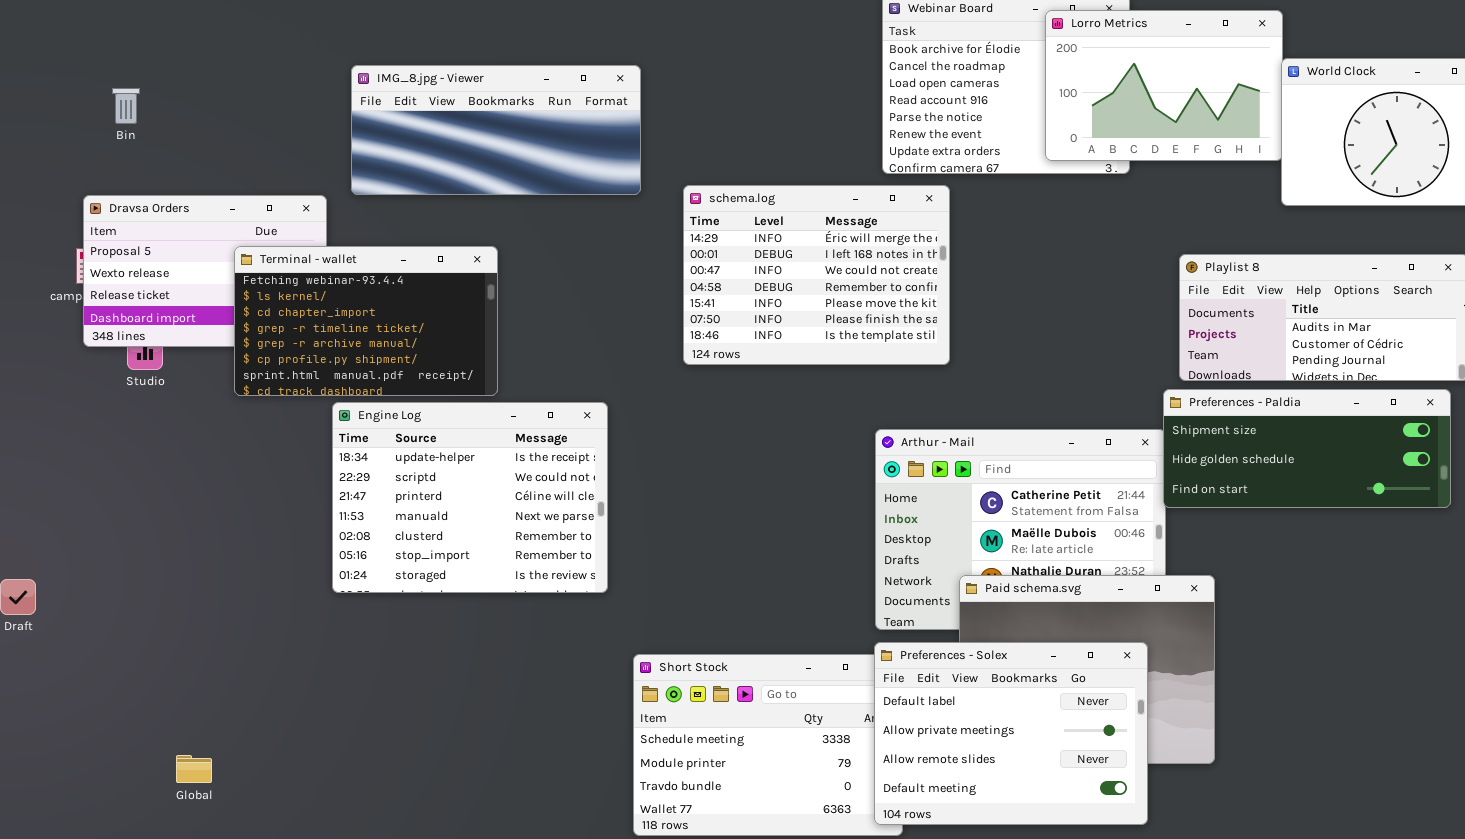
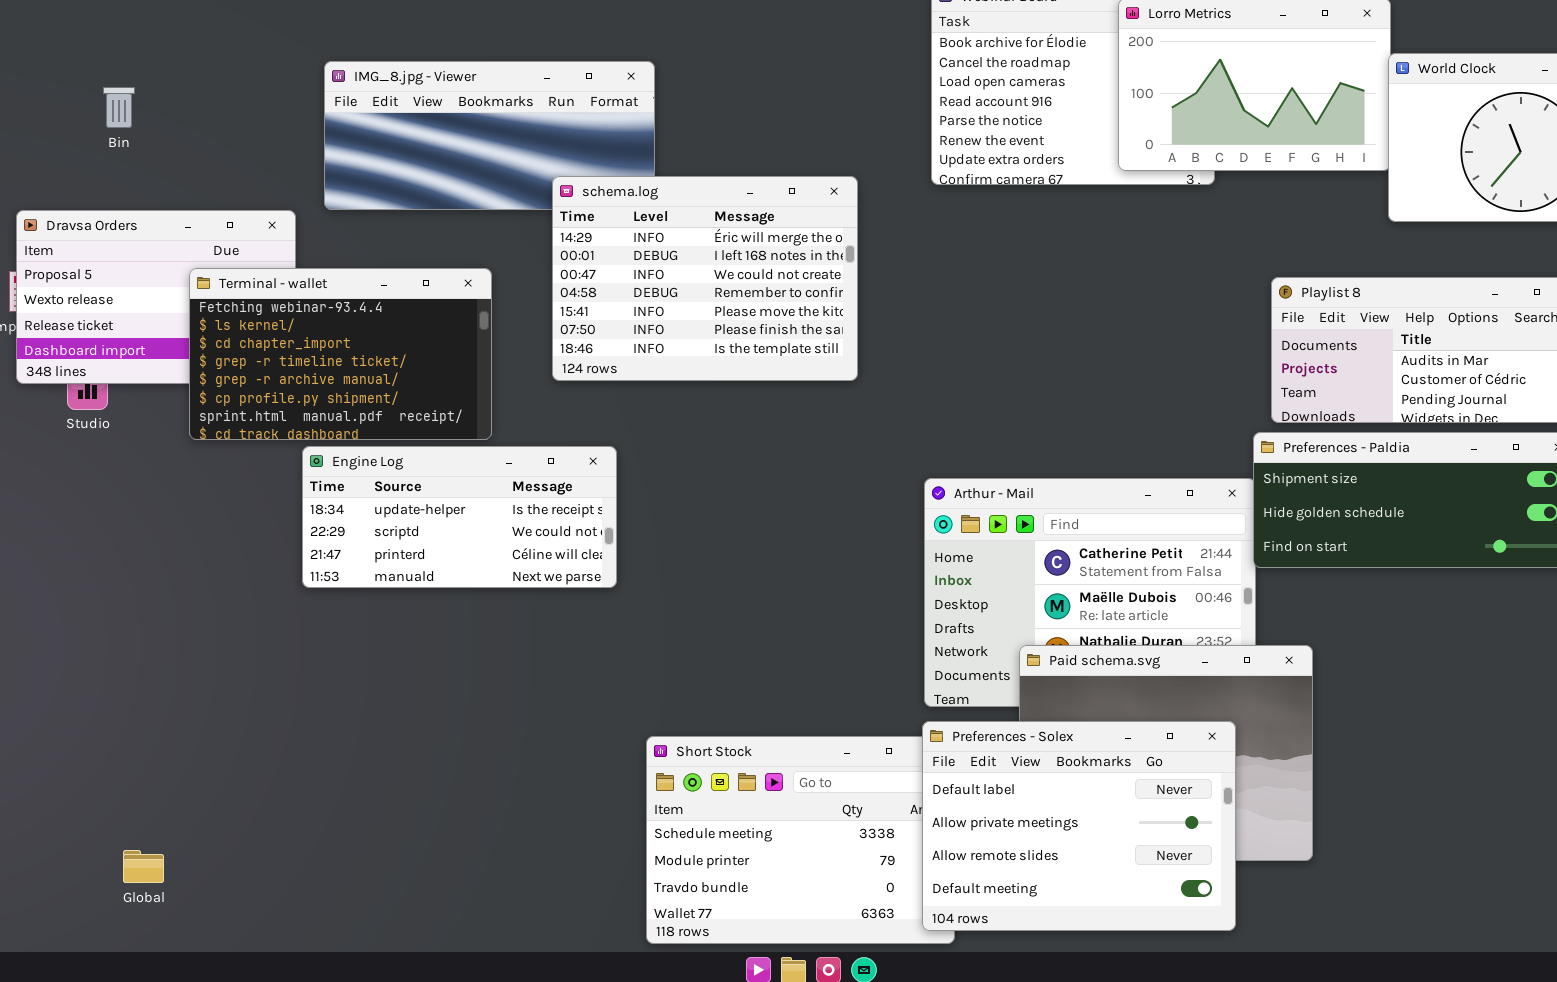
Bin: [112,88,140,124] -> [103,87,135,128], moved
schema.log: [683,185,950,365] -> [552,176,858,381], moved
Engine Log: [332,402,608,593] -> [302,446,617,588], resized

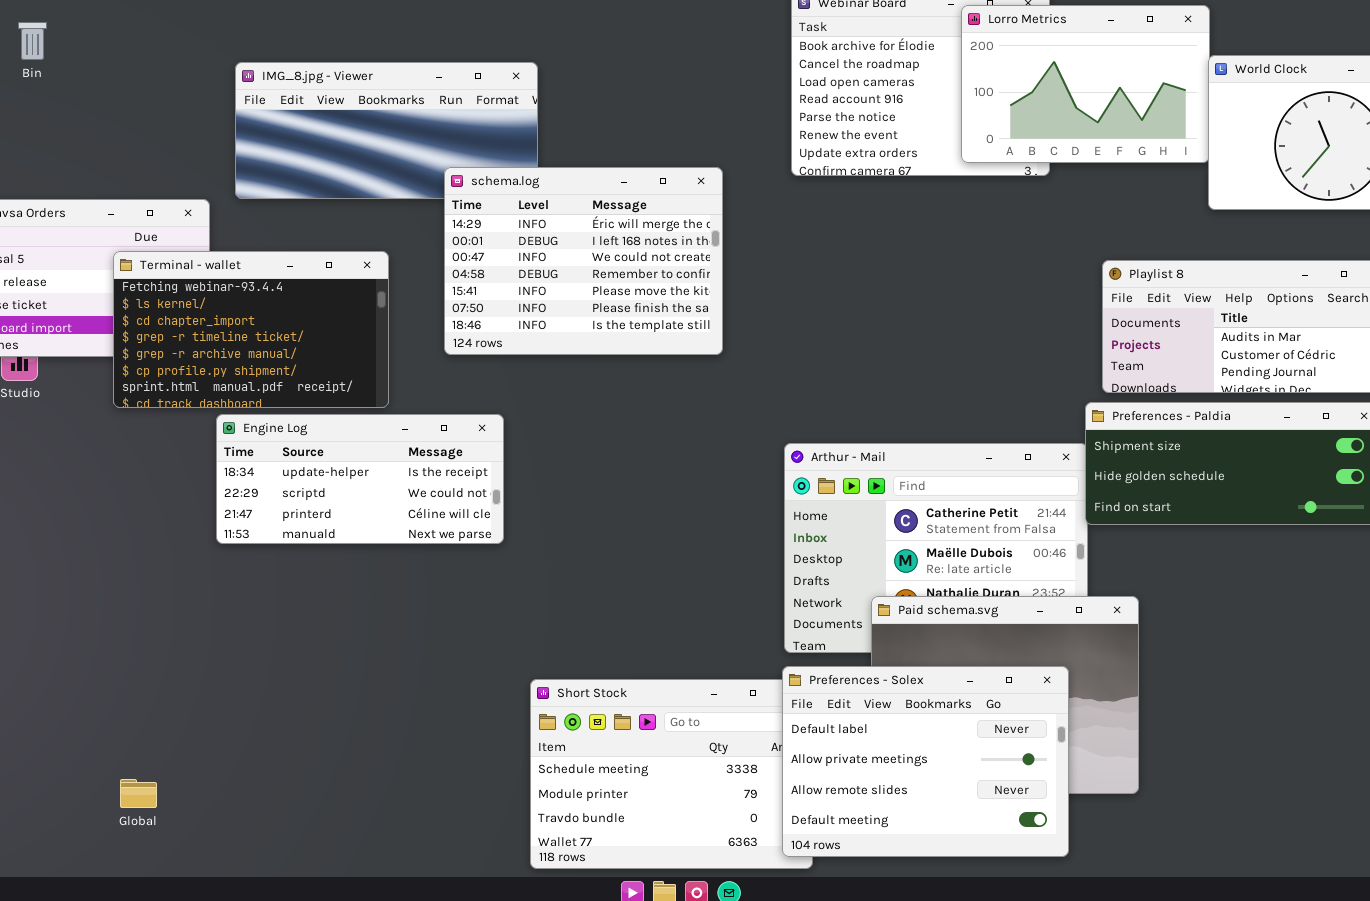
Bin: [103,87,135,128] -> [18,22,47,60], moved
Global: [123,850,164,883] -> [120,779,157,808], moved

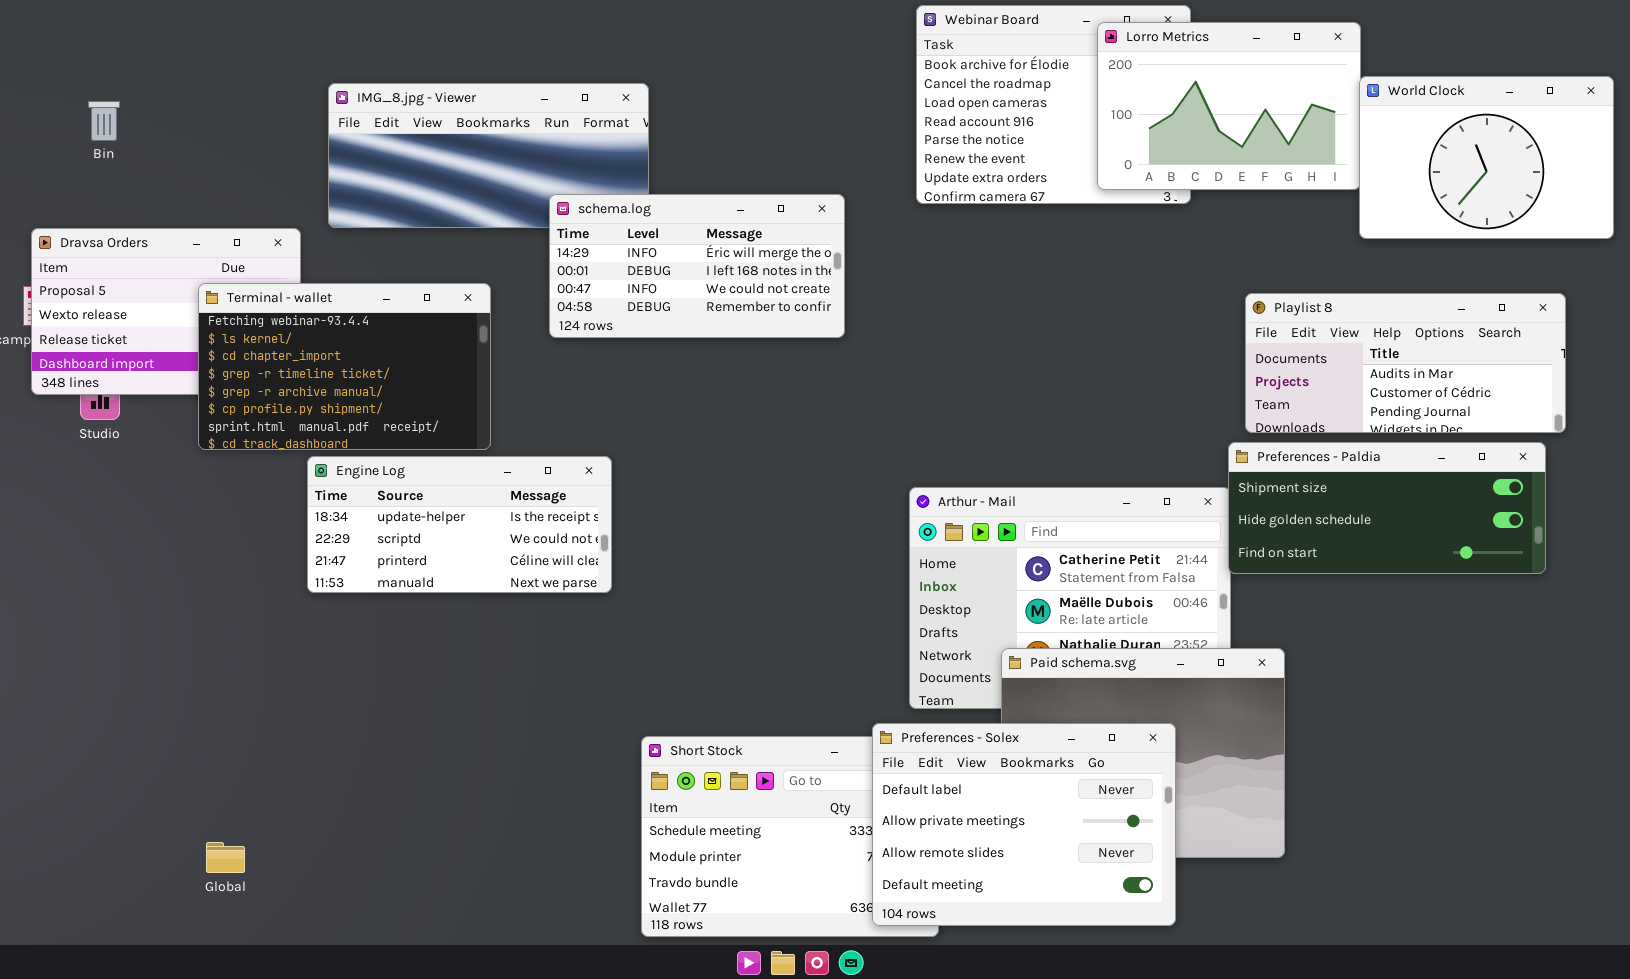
Bin: [18,22,47,60] -> [88,101,120,141], moved
schema.log: [444,167,723,355] -> [549,194,845,338], resized
Preferences - Solex: [782,666,1069,857] -> [872,723,1176,926], moved

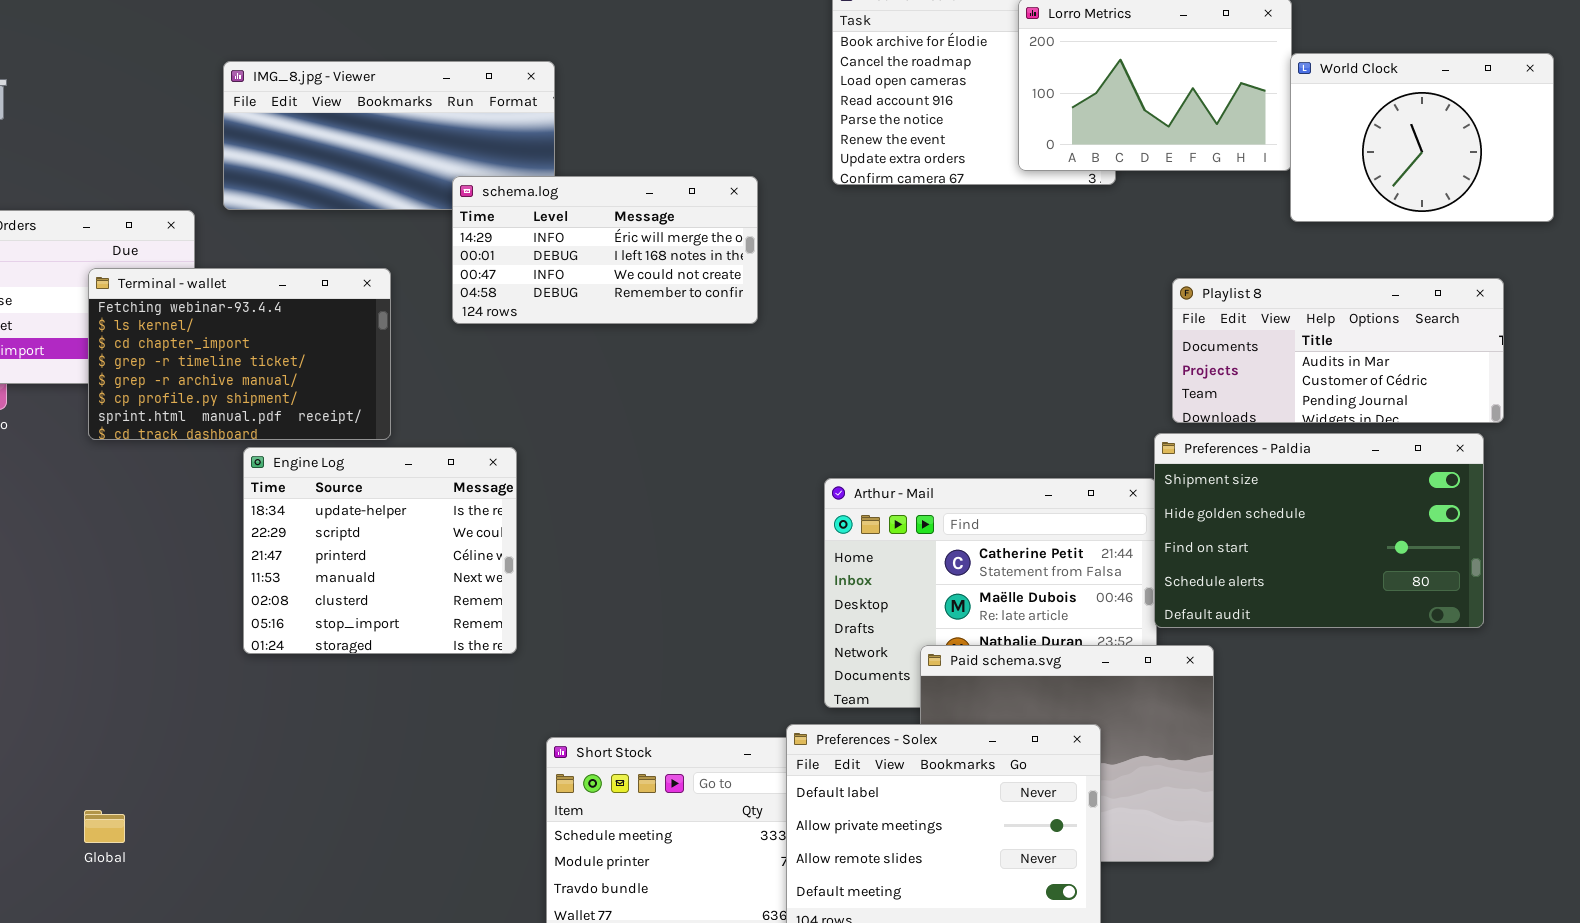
Preferences - Paldia: [1228,442,1546,574] -> [1154,433,1484,628], resized
Engine Log: [307,456,612,593] -> [243,447,517,654], resized
Global: [206,842,245,873] -> [84,810,125,843], moved

